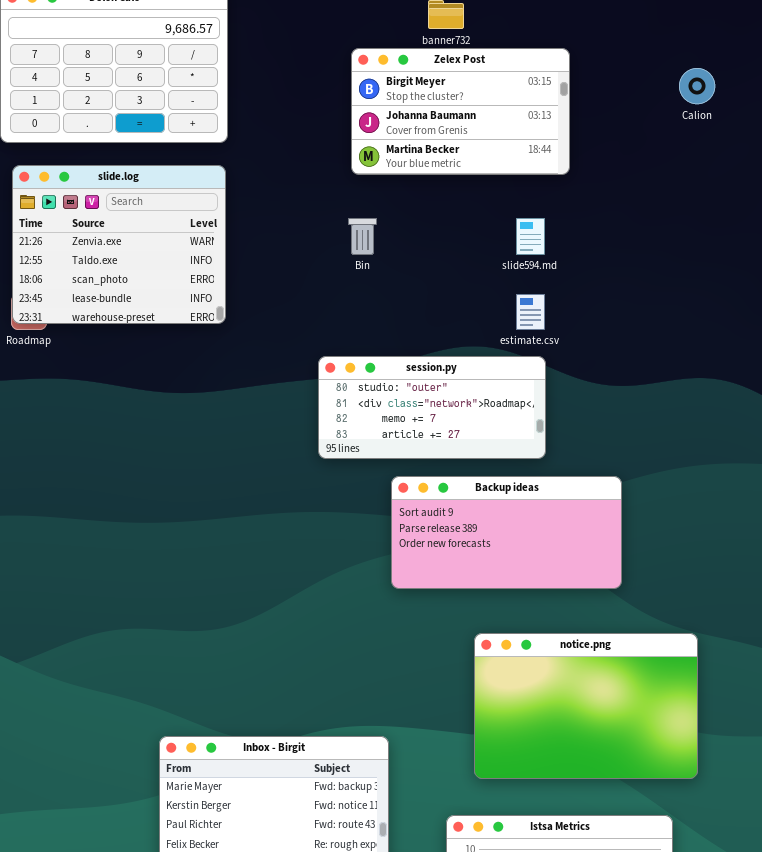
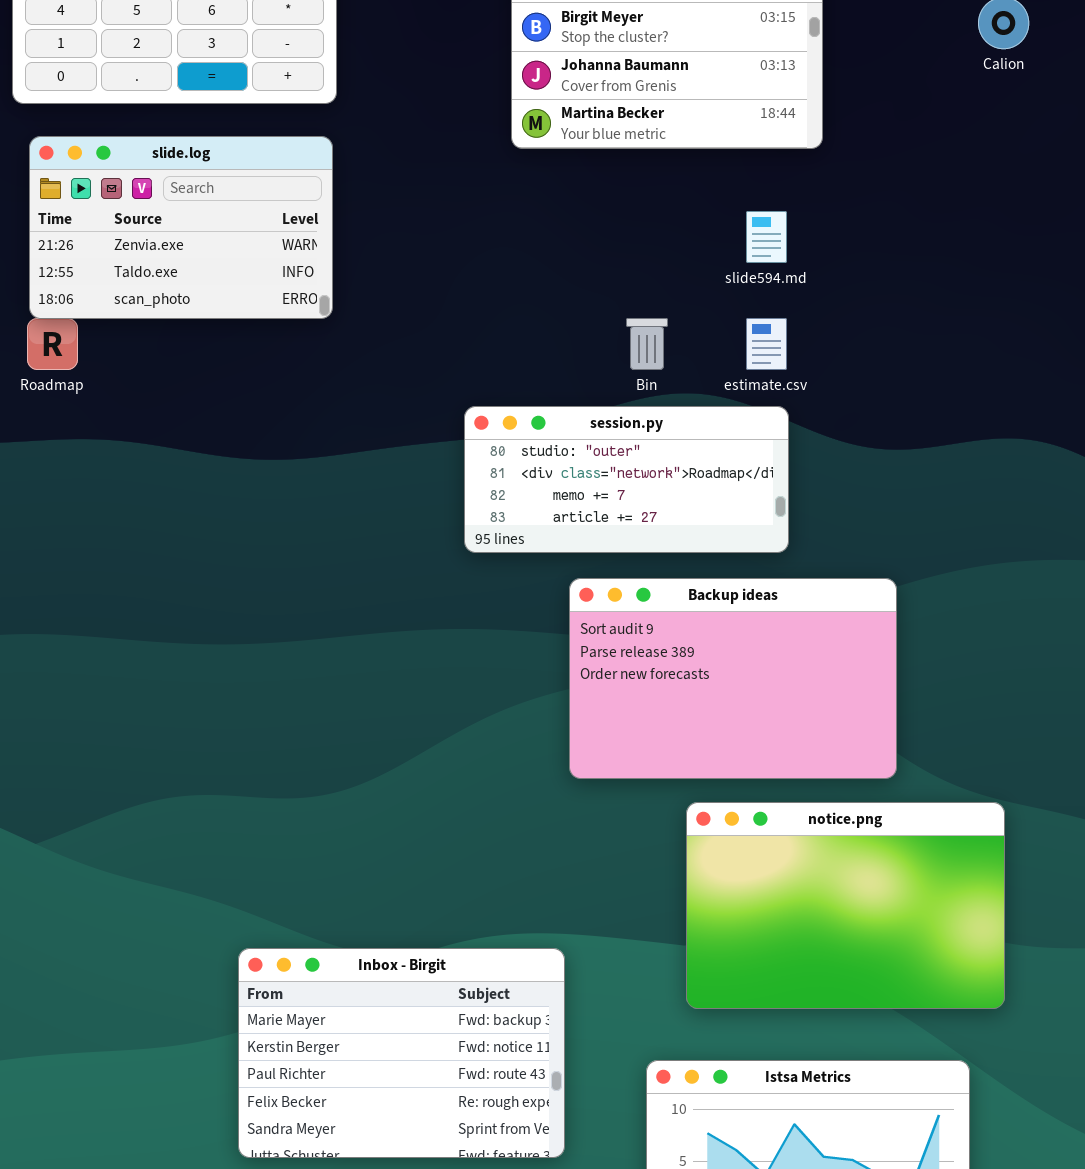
slide.log: [12,165,226,324] -> [29,136,333,319], resized
Bin: [348,218,377,255] -> [626,318,668,370], moved
Backup ideas: [391,476,622,589] -> [569,578,897,779], resized

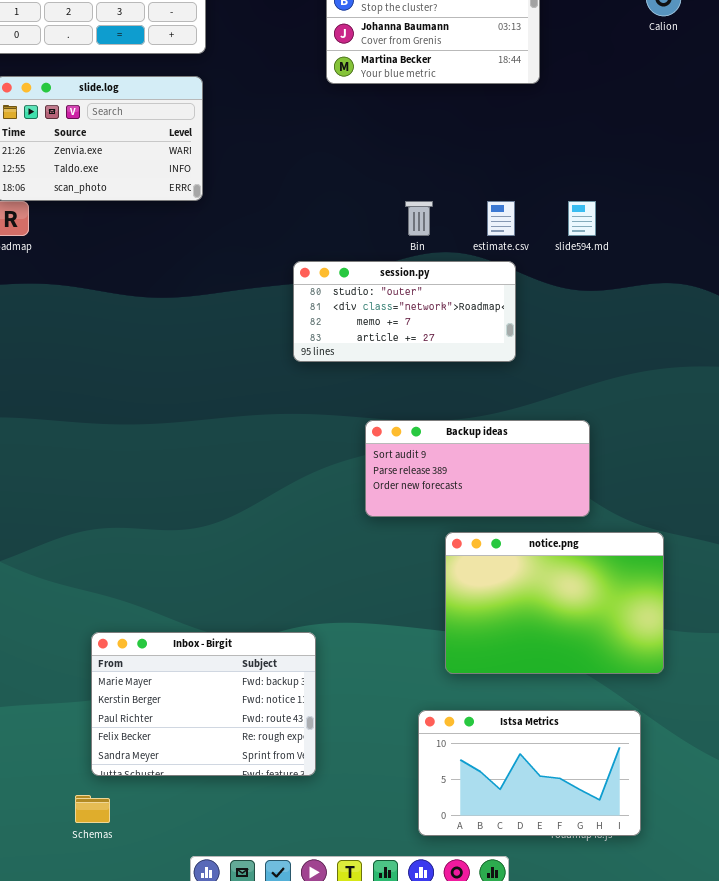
slide594.md: [746,211,787,263] -> [568,201,596,236], moved
Backup ideas: [569,578,897,779] -> [365,420,590,517], resized
Inbox - Birgit: [238,948,565,1158] -> [91,632,316,776], moved

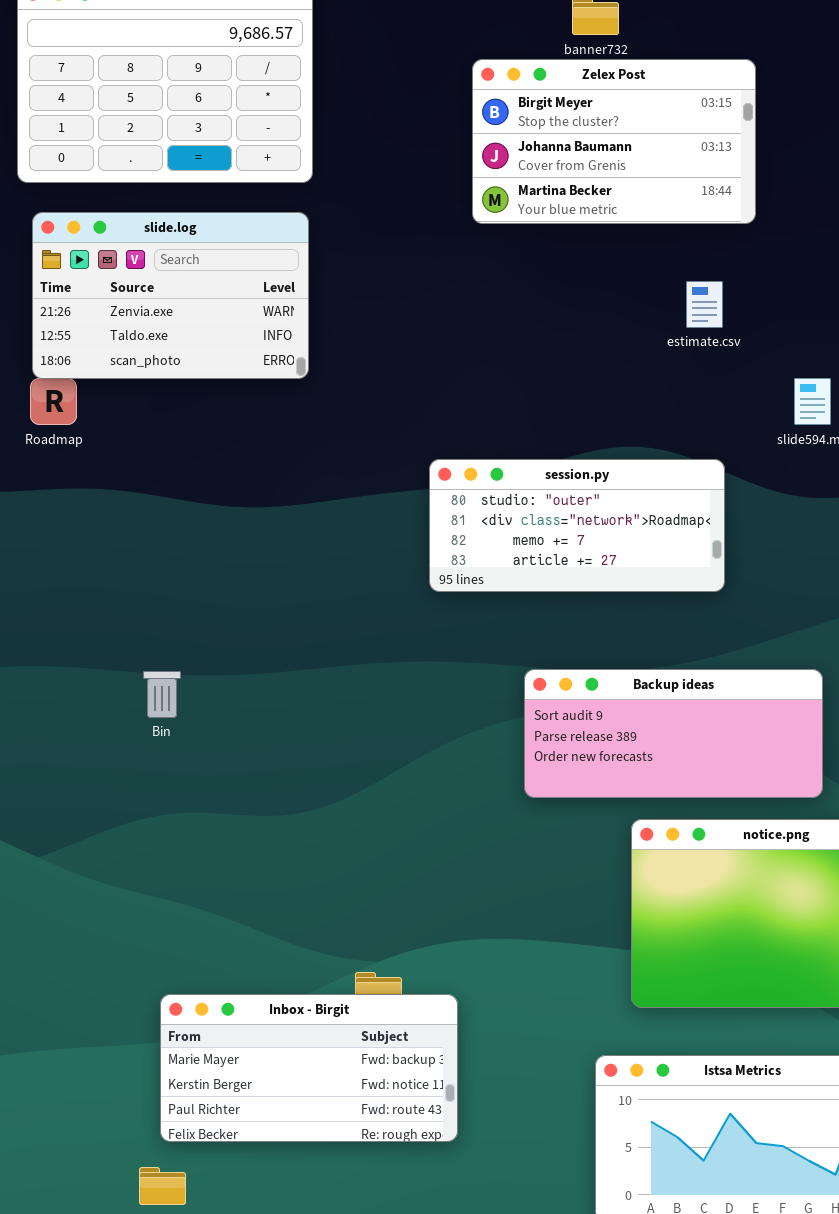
Bin: [405,201,433,236] -> [143,671,181,718], moved
estimate.csv: [487,201,515,236] -> [686,281,723,328], moved
Inbox - Birgit: [91,632,316,776] -> [160,994,458,1142], resized

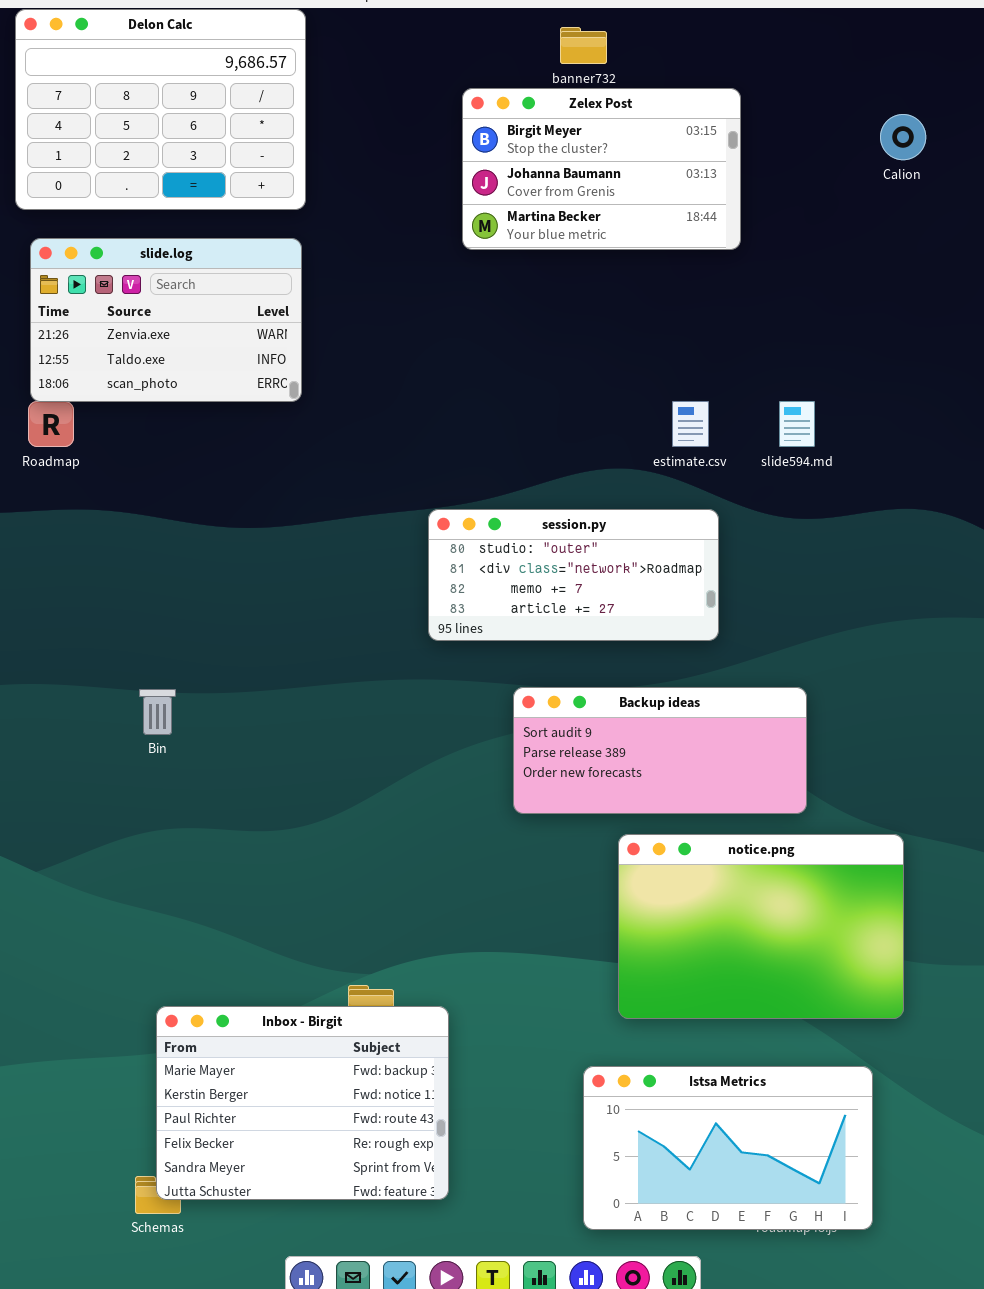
estimate.csv: [686,281,723,328] -> [672,401,709,447], moved
session.py: [429,459,725,592] -> [428,509,719,641], moved
Inbox - Birgit: [160,994,458,1142] -> [156,1006,449,1200], resized

